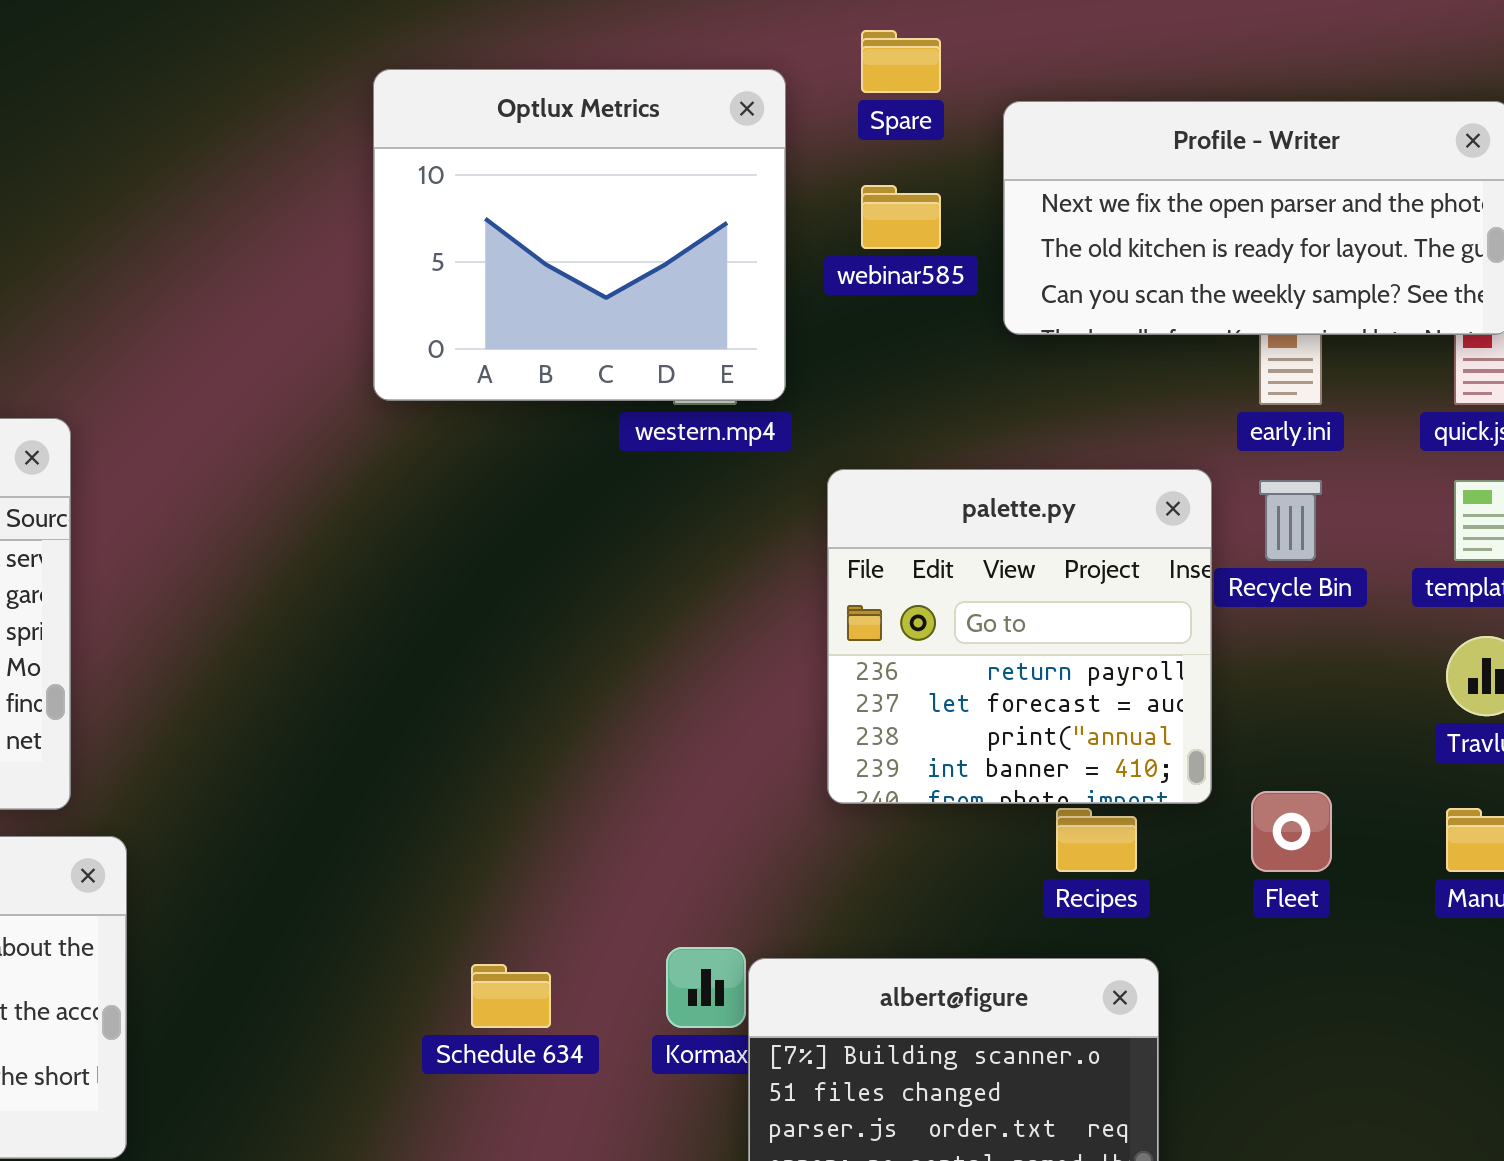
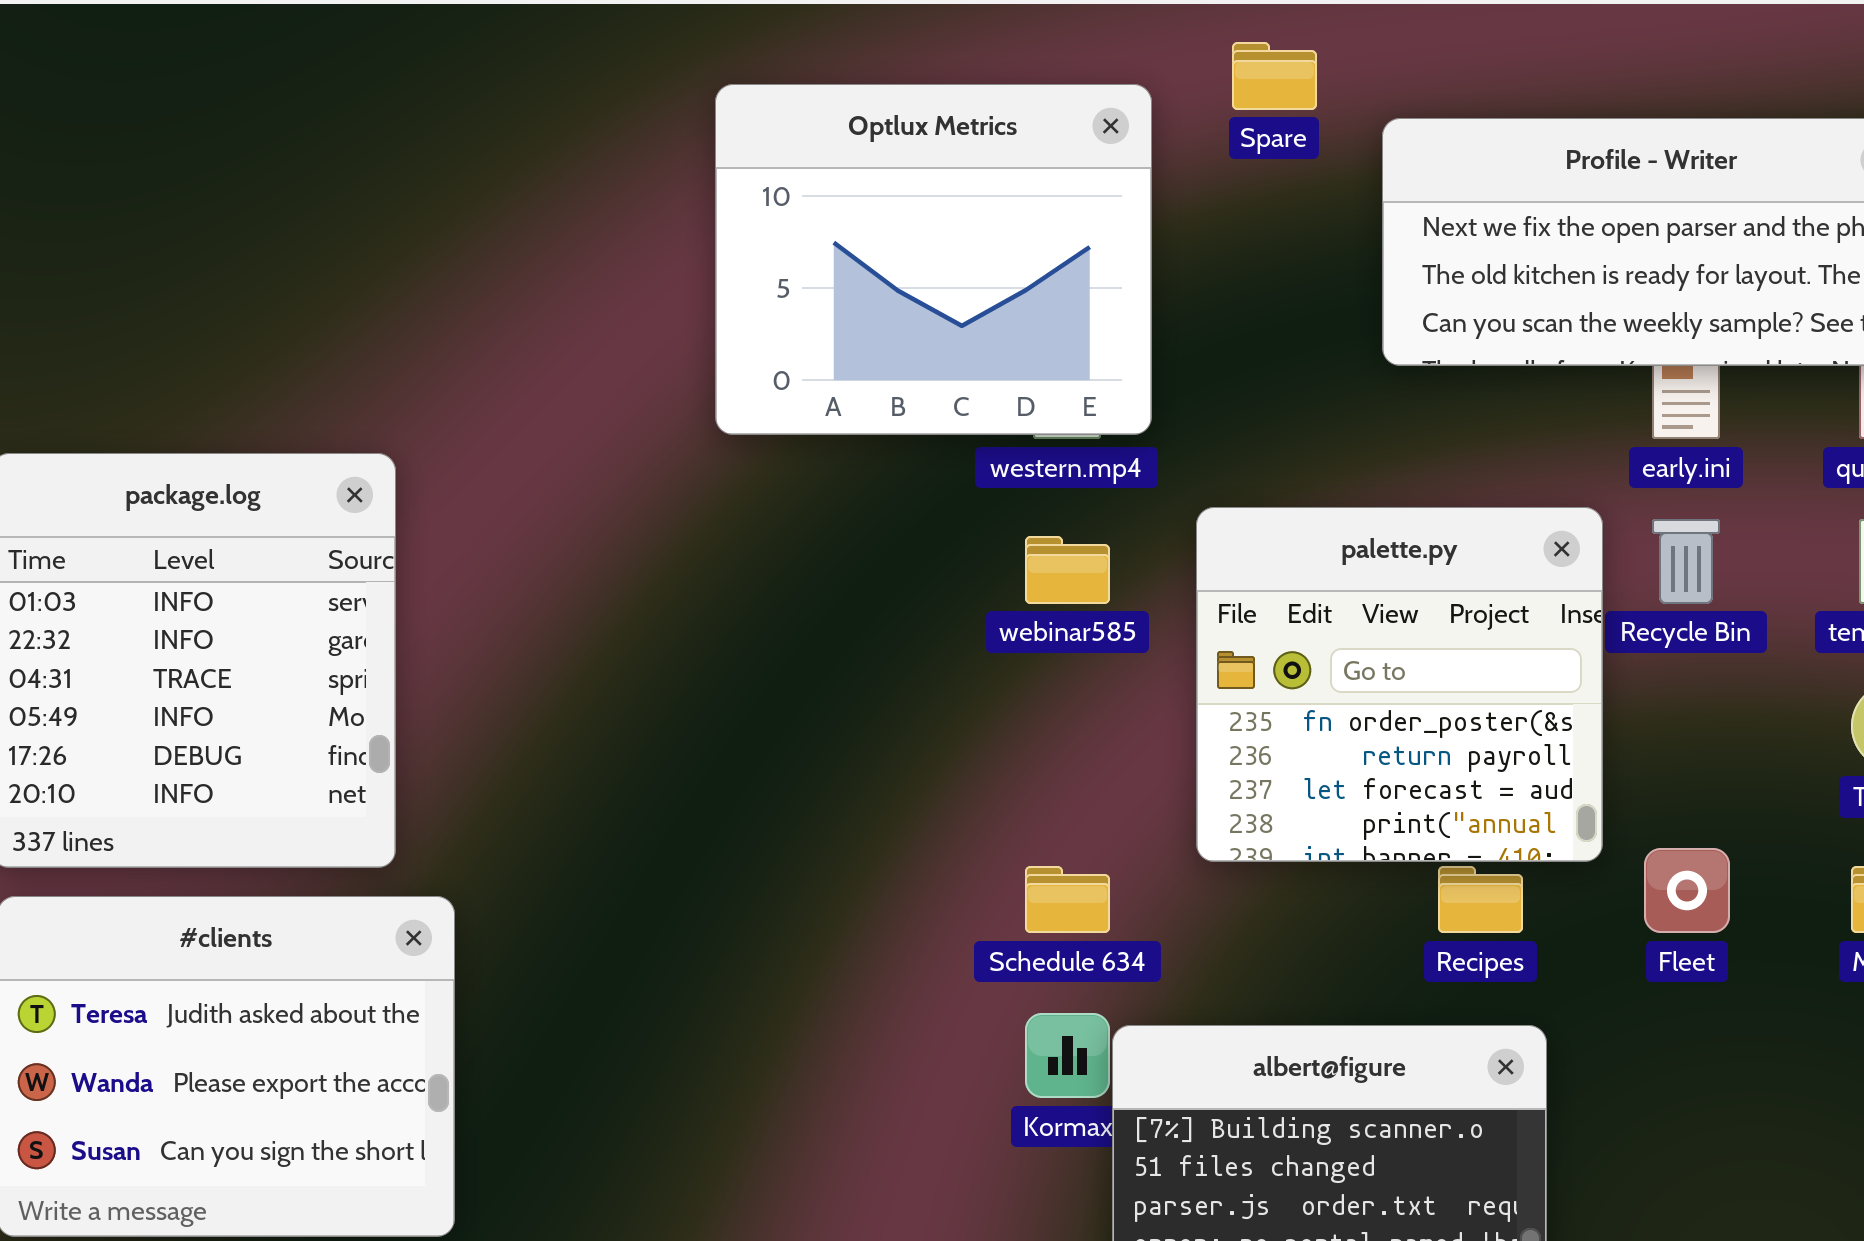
webinar585: [861,185,941,249] -> [1025,536,1110,604], moved
palette.py: [827,469,1212,804] -> [1196,507,1603,862], scrolled up 1 row
Schedule 634: [471,964,551,1028] -> [1025,866,1110,933], moved

